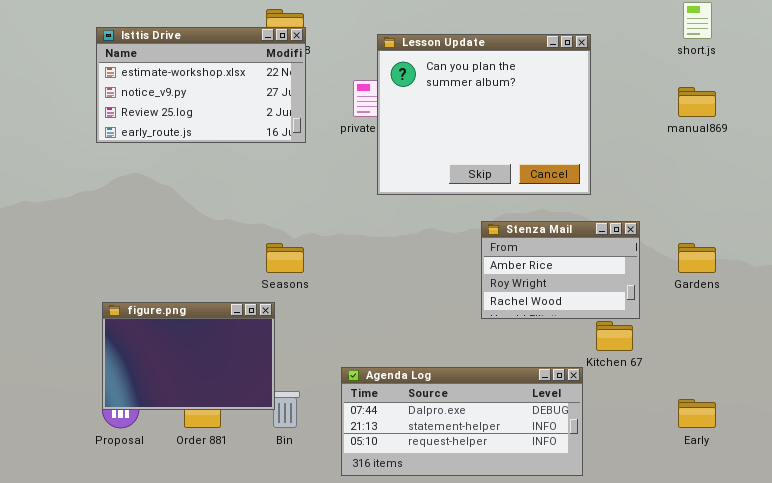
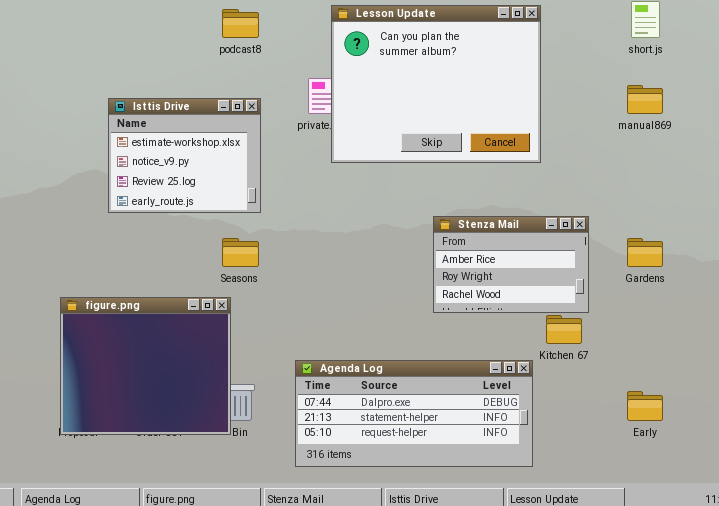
Isttis Drive: [96,27,306,143] -> [108,98,261,213], moved, resized
Lesson Update: [377,34,591,195] -> [331,5,541,163], moved
figure.png: [102,302,275,410] -> [60,297,231,435], resized

